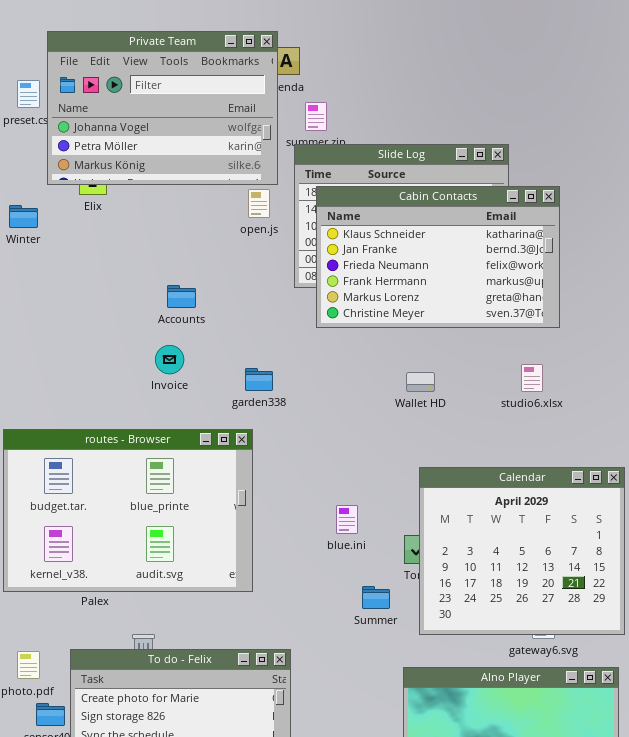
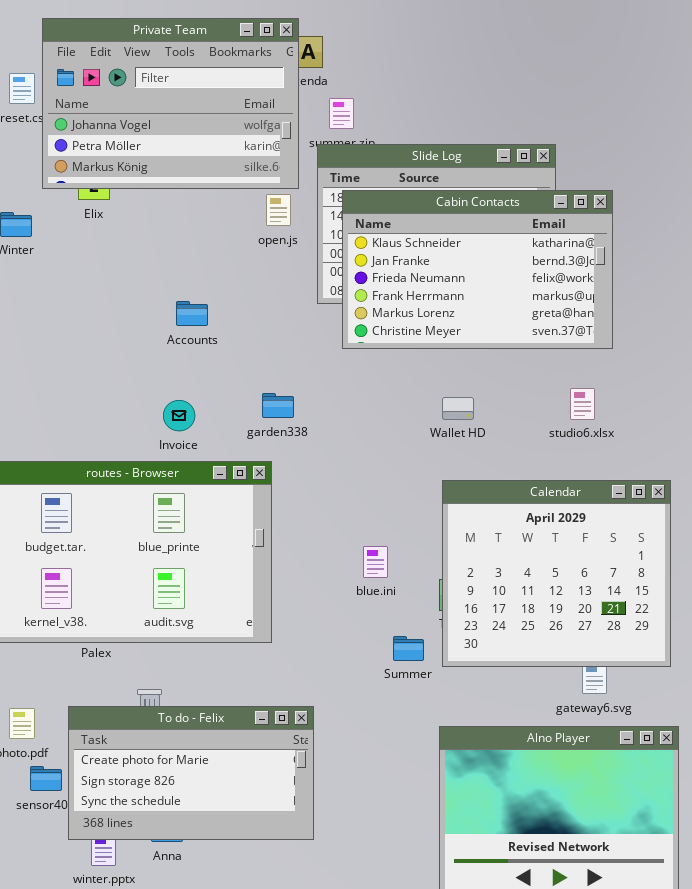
Invoice: [155,345,184,374] -> [163,400,195,431], moved
Calendar: [419,467,625,635] -> [442,480,671,667], moved

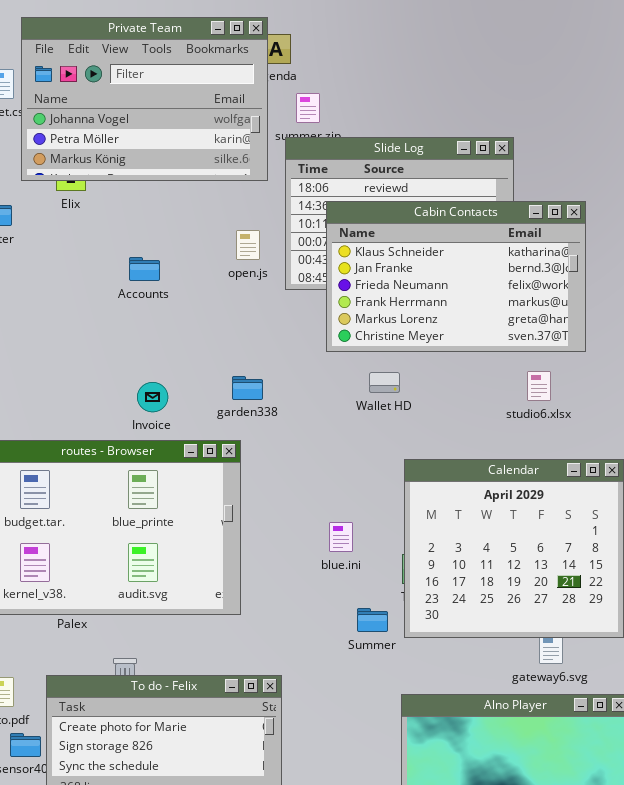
Cabin Contacts: [342,190,613,349] -> [326,201,586,352], moved
open.js: [266,194,291,226] -> [236,230,260,260], moved
Accounts: [176,301,208,326] -> [129,257,160,281], moved
Wallet HD: [442,397,474,420] -> [369,372,400,393], moved

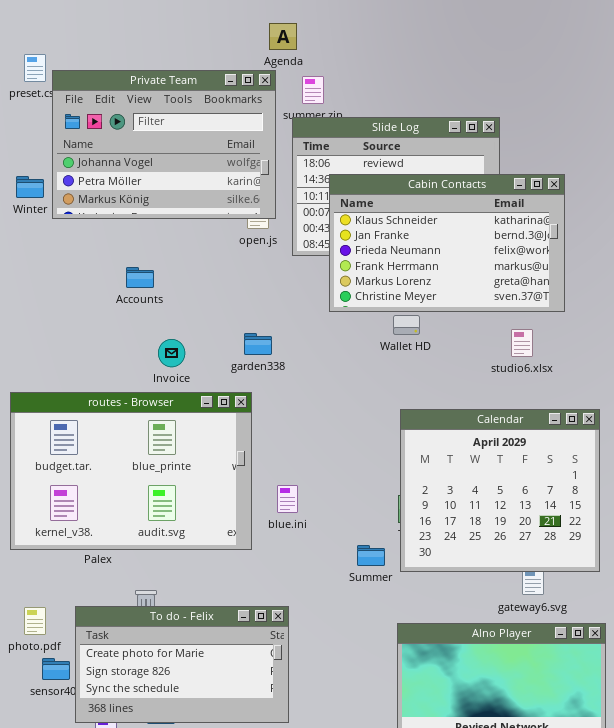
Private Team: [21,17,268,181] -> [52,70,276,219], moved
Accounts: [129,257,160,281] -> [126,267,154,288], moved
Wallet HD: [369,372,400,393] -> [393,315,420,335], moved
blue.ini: [329,522,353,552] -> [277,485,298,513], moved

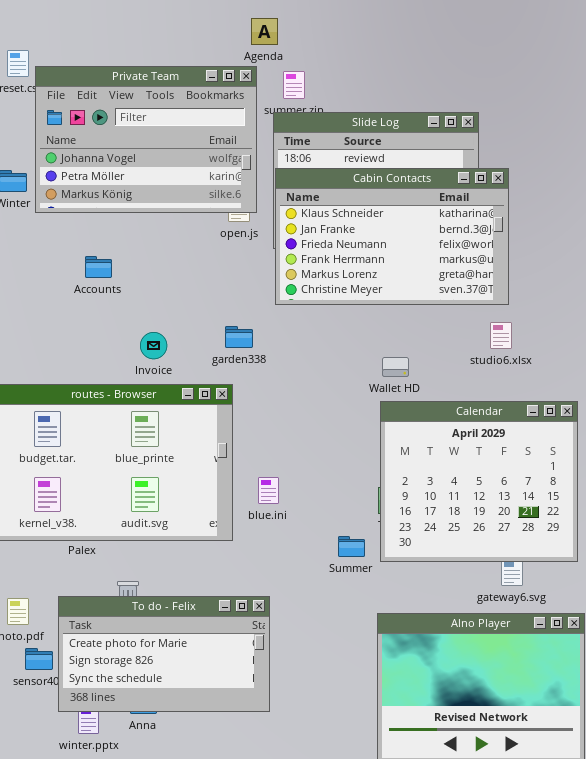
Cabin Contacts: [329,174,565,312] -> [275,168,509,305], moved
Accounts: [126,267,154,288] -> [85,256,112,278], moved
Wallet HD: [393,315,420,335] -> [382,357,409,377], moved

